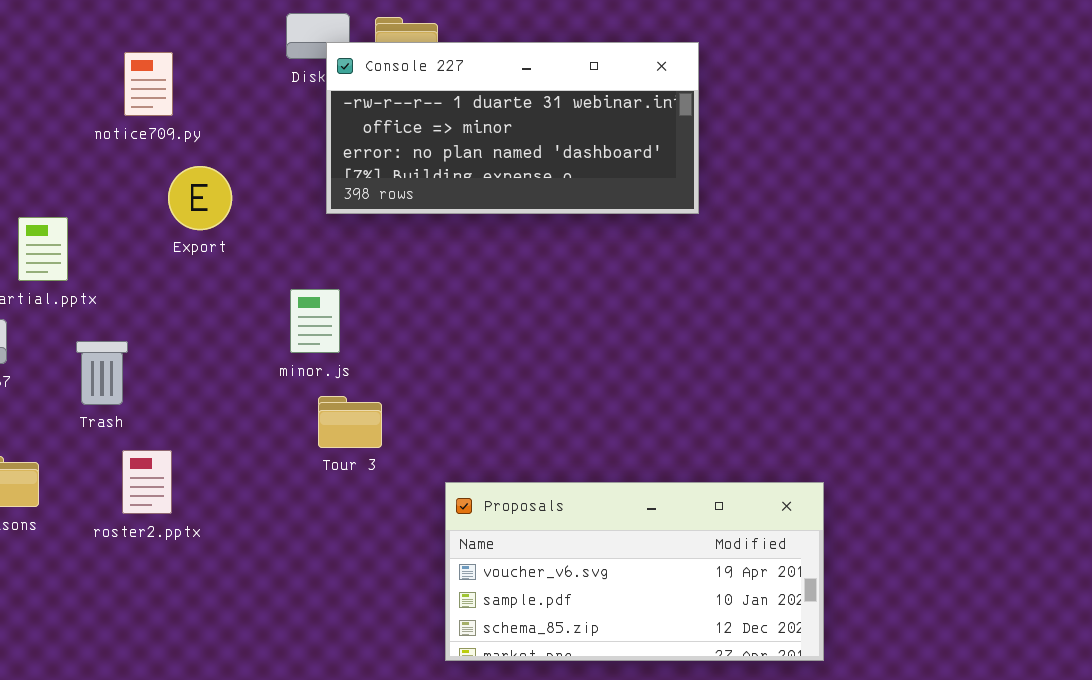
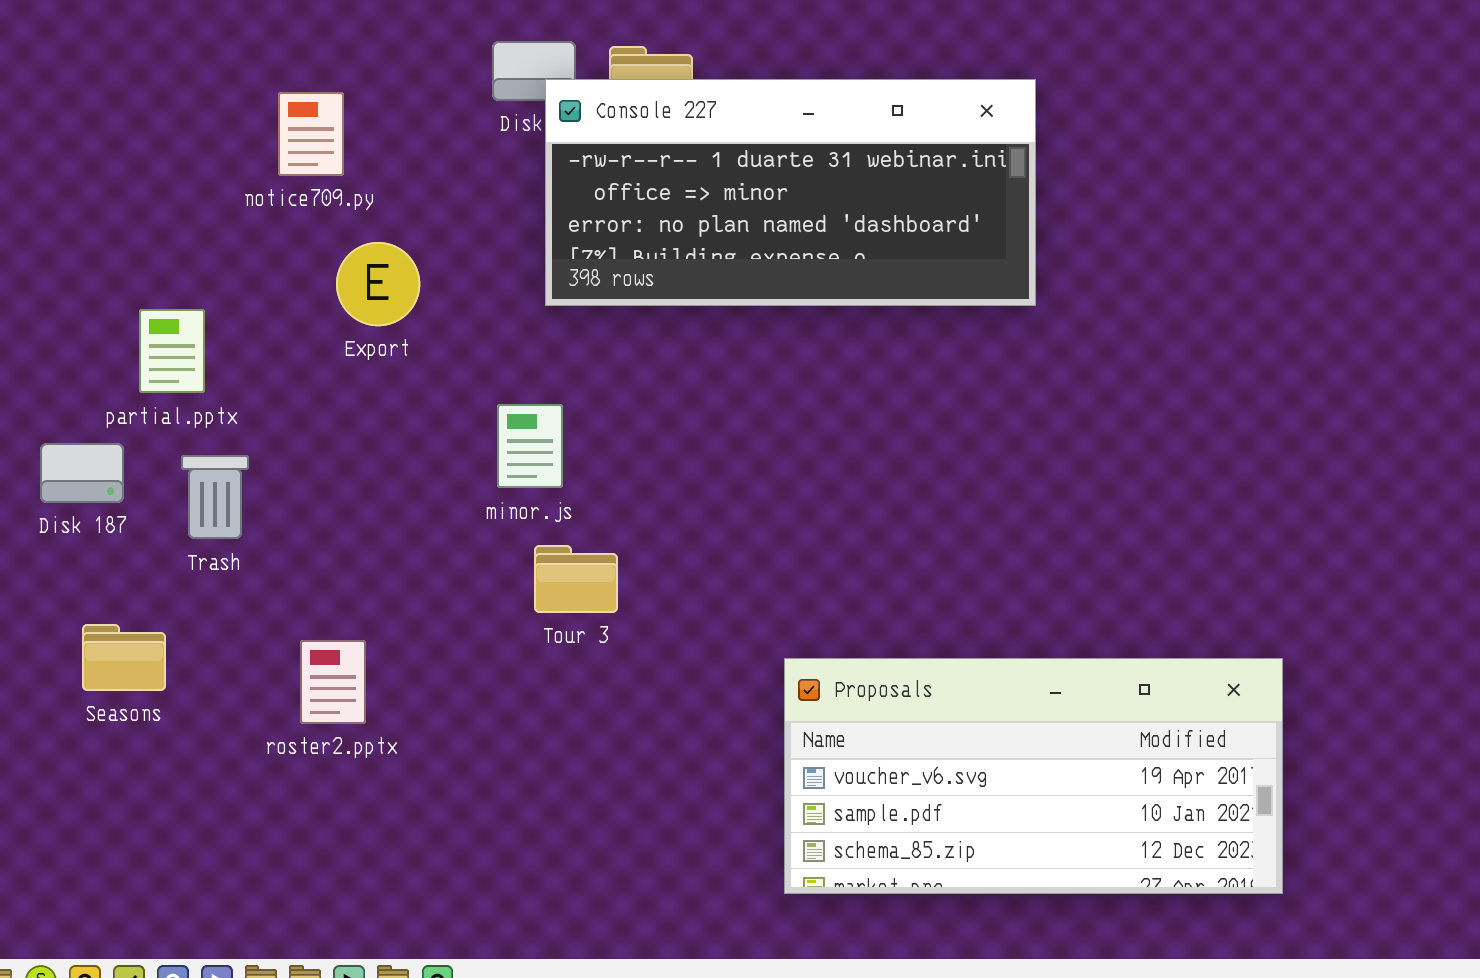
Trash: [76,341,128,405] -> [181,455,249,539], moved
roster2.pptx: [122,450,172,514] -> [300,640,366,724], moved
Proposals: [445,482,824,661] -> [784,658,1283,894], moved

